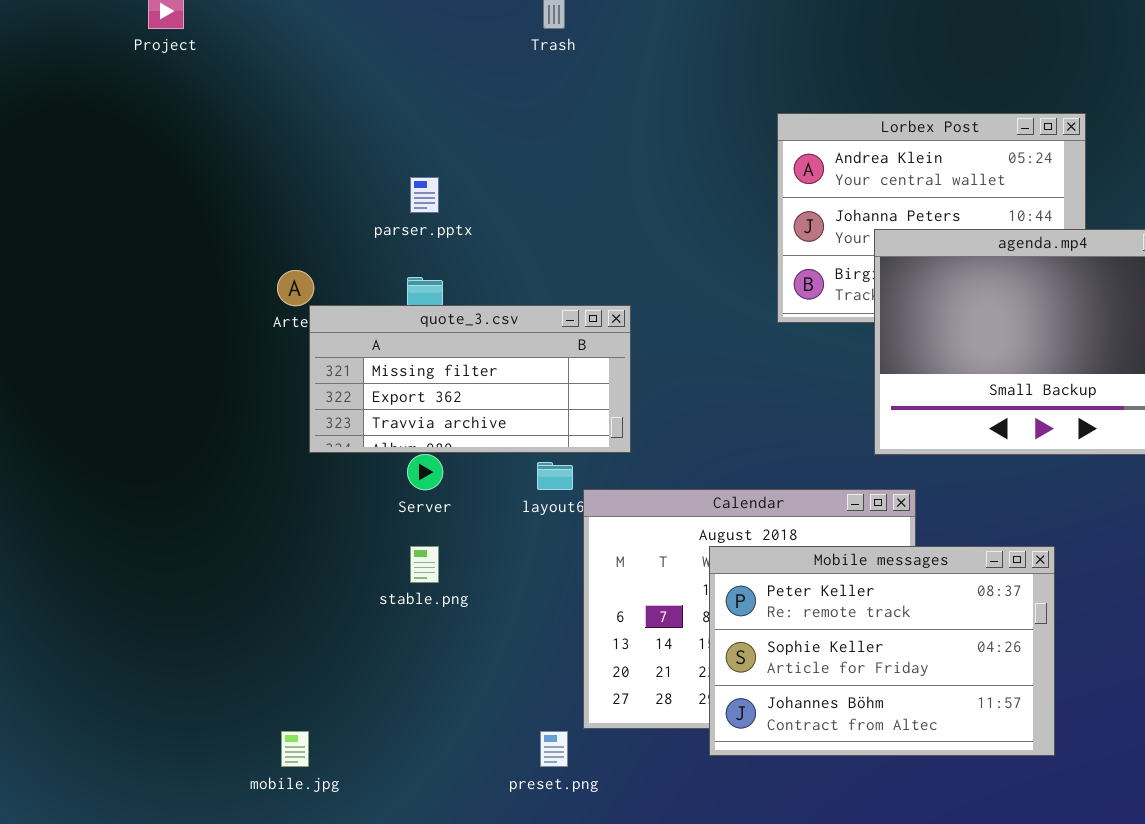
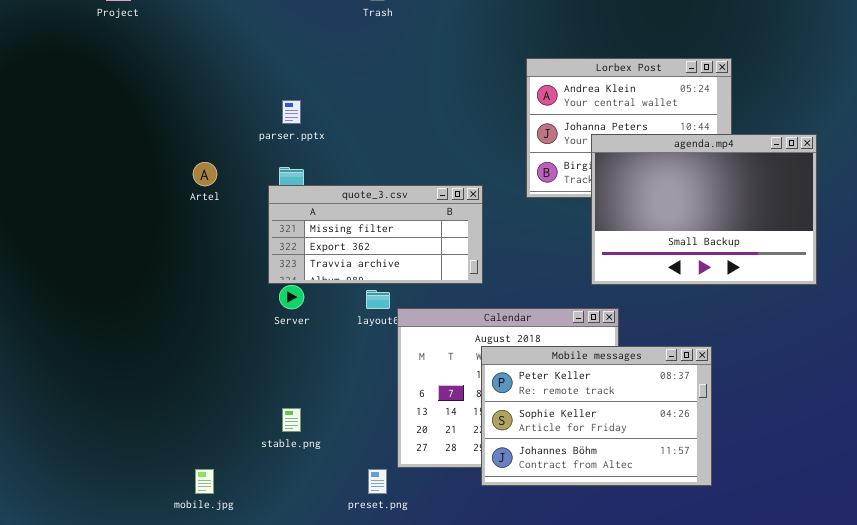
quote_3.csv: [309,305,631,453] -> [268,185,483,284], moved
stable.png: [410,546,439,583] -> [282,408,301,432], moved

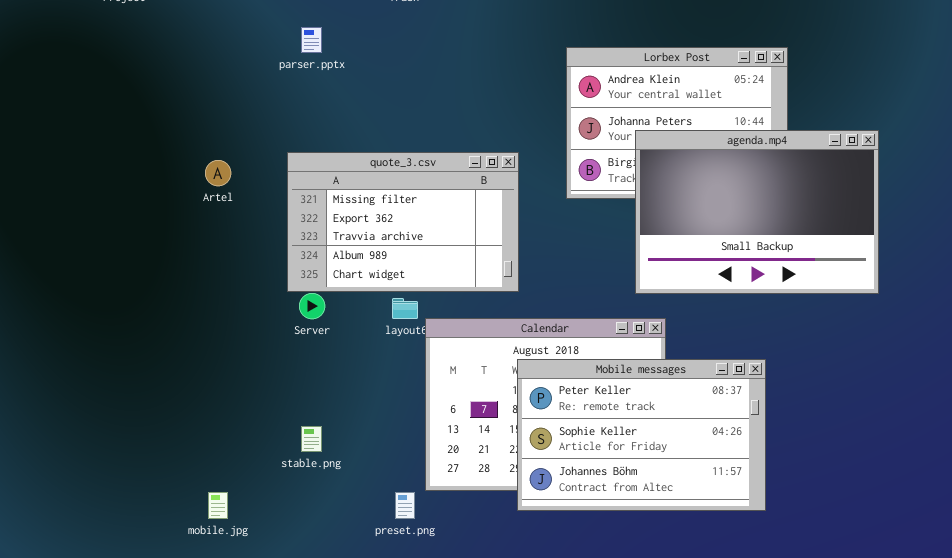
parser.pptx: [282,100,301,124] -> [301,27,322,53], moved
quote_3.csv: [268,185,483,284] -> [287,152,519,292], resized

